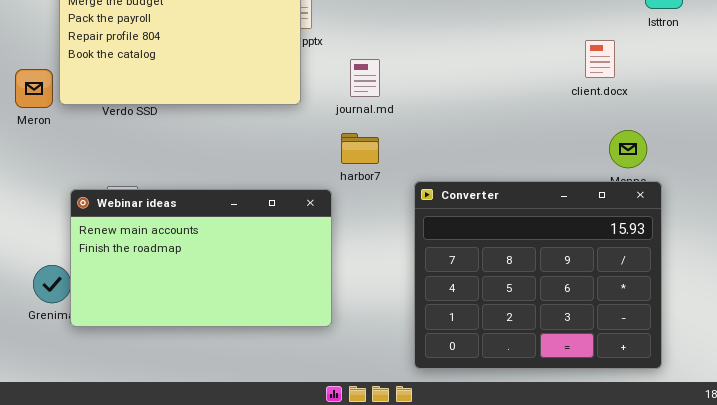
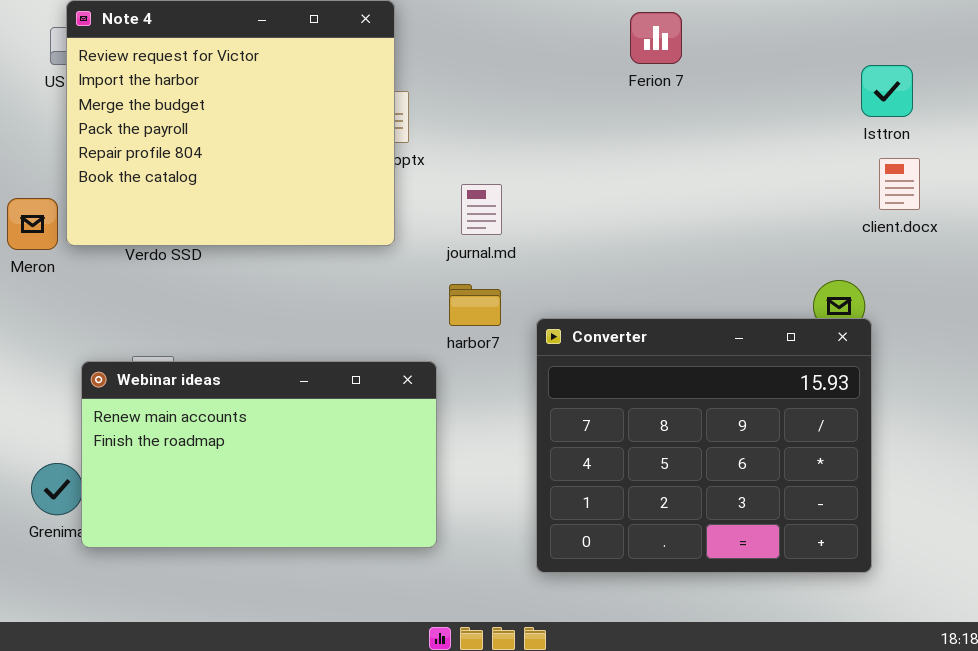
client.docx: [585,40,615,78] -> [879,158,920,210], moved
Converter: [414,181,662,369] -> [536,318,872,573], moved

